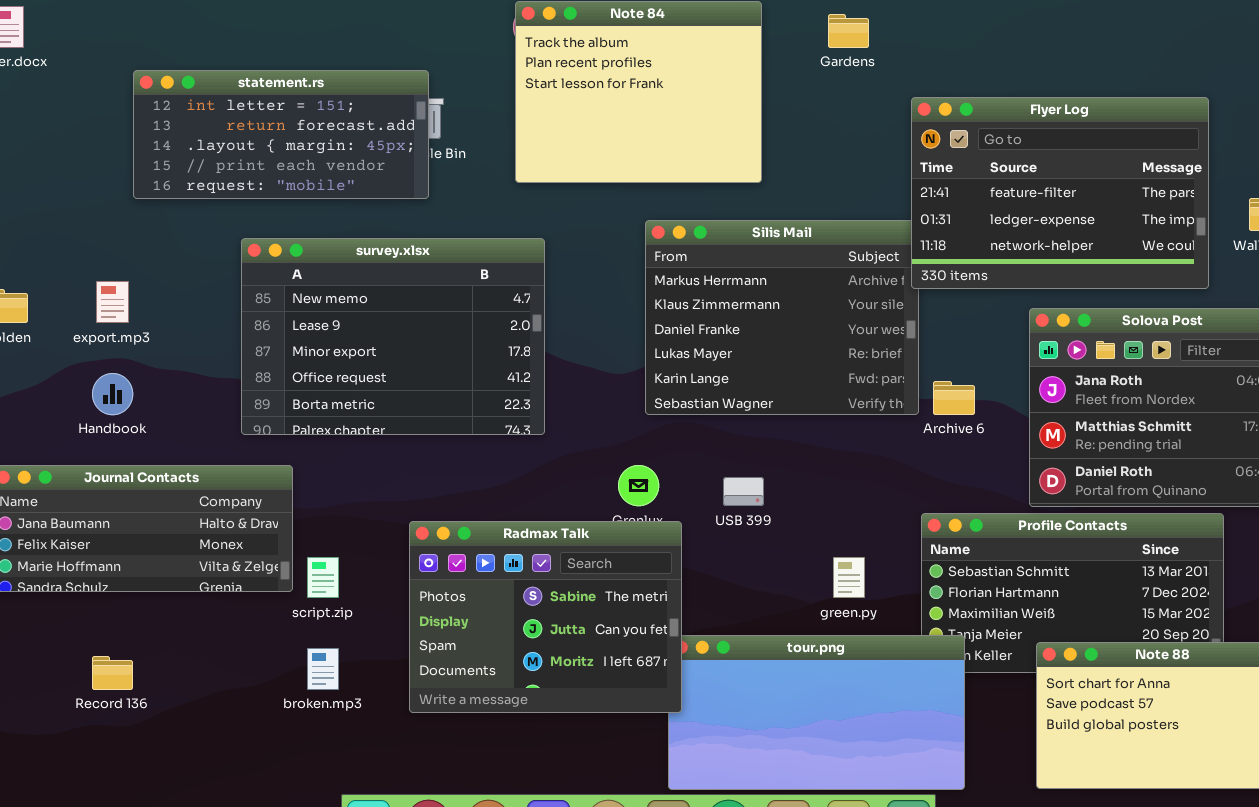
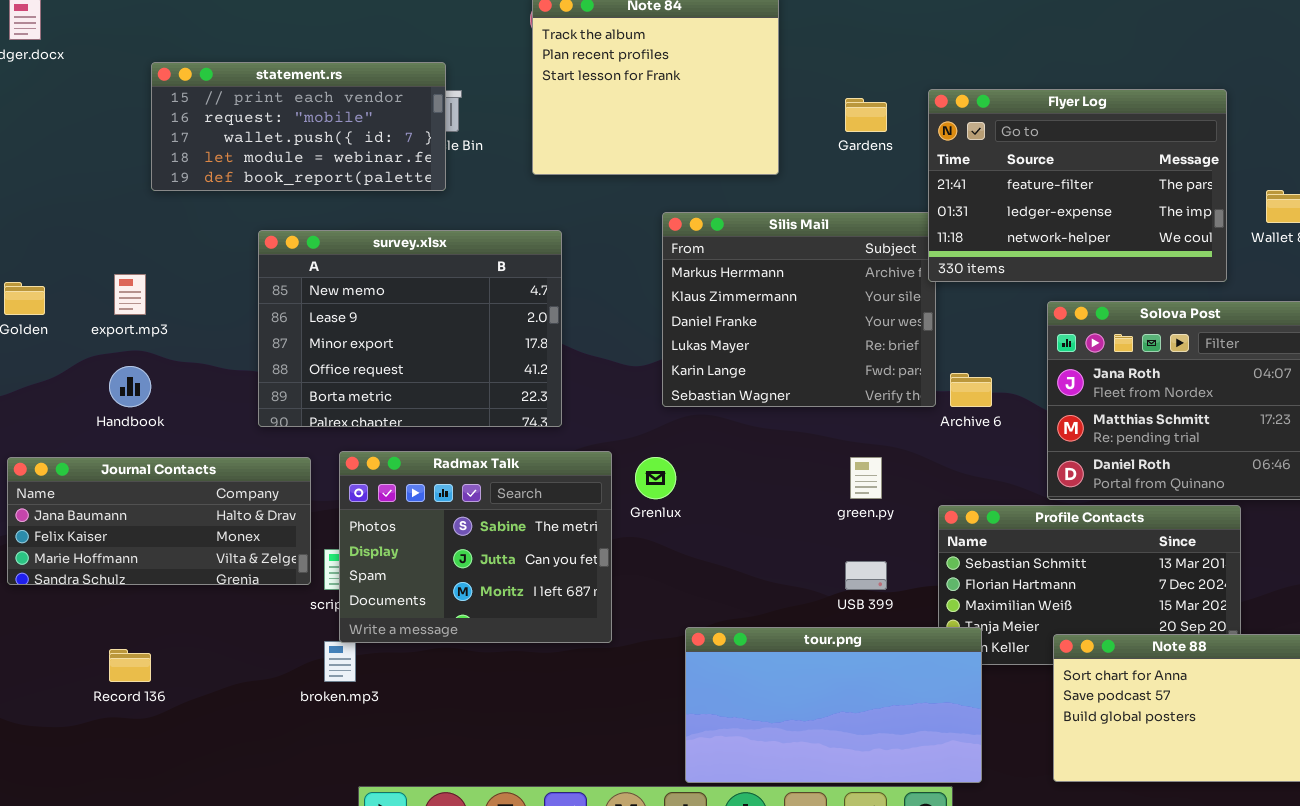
Gardens: [828,14,869,48] -> [845,98,887,132], moved
statement.rs: [133,70,429,199] -> [151,62,446,191], scrolled down 3 rows
USB 399: [723,477,764,506] -> [845,561,887,590], moved
Radmax Talk: [409,521,682,713] -> [339,451,612,643], moved
green.py: [833,557,865,598] -> [850,457,882,499], moved

